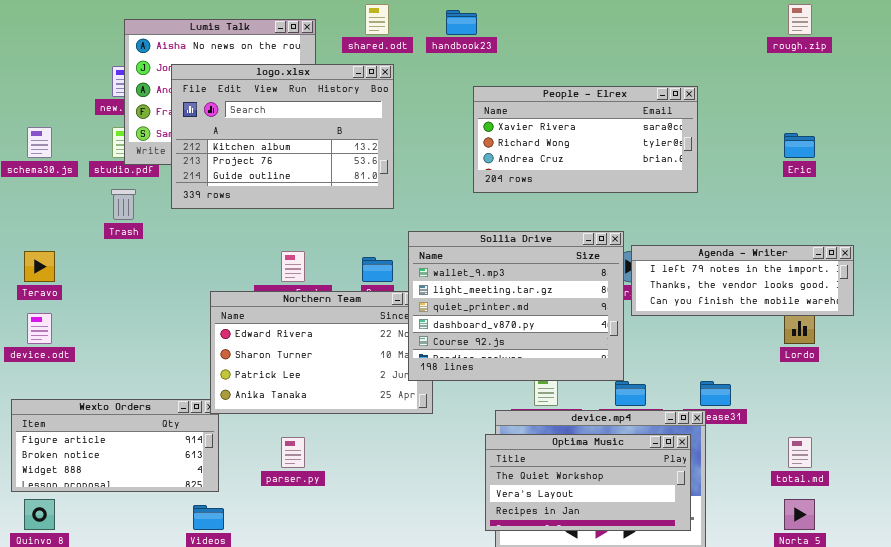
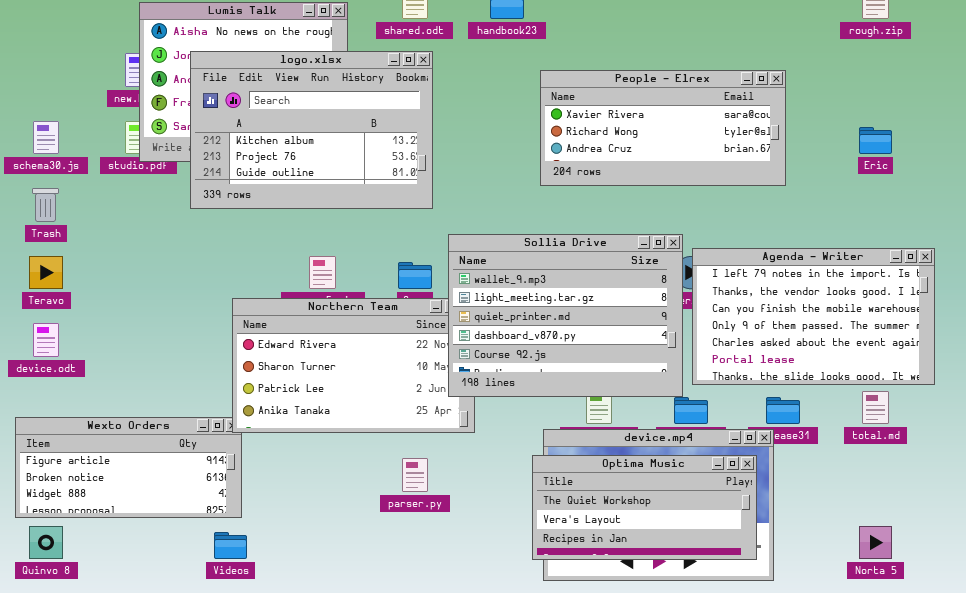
People - Elrex: [473,86,698,193] -> [540,70,786,186], moved
Trash: [111,189,136,220] -> [32,188,59,222], moved
Agenda - Writer: [631,245,854,316] -> [692,248,935,385], resized
parser.py: [281,437,305,468] -> [402,458,428,492], moved
total.md: [788,437,812,468] -> [862,391,889,424], moved

